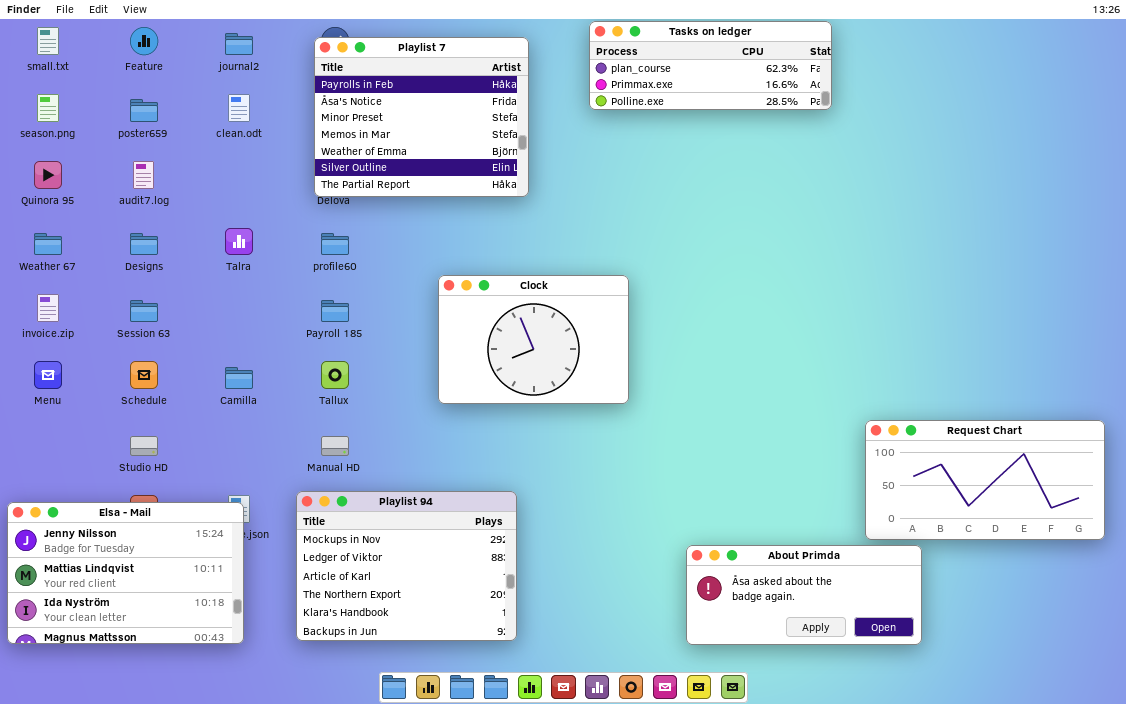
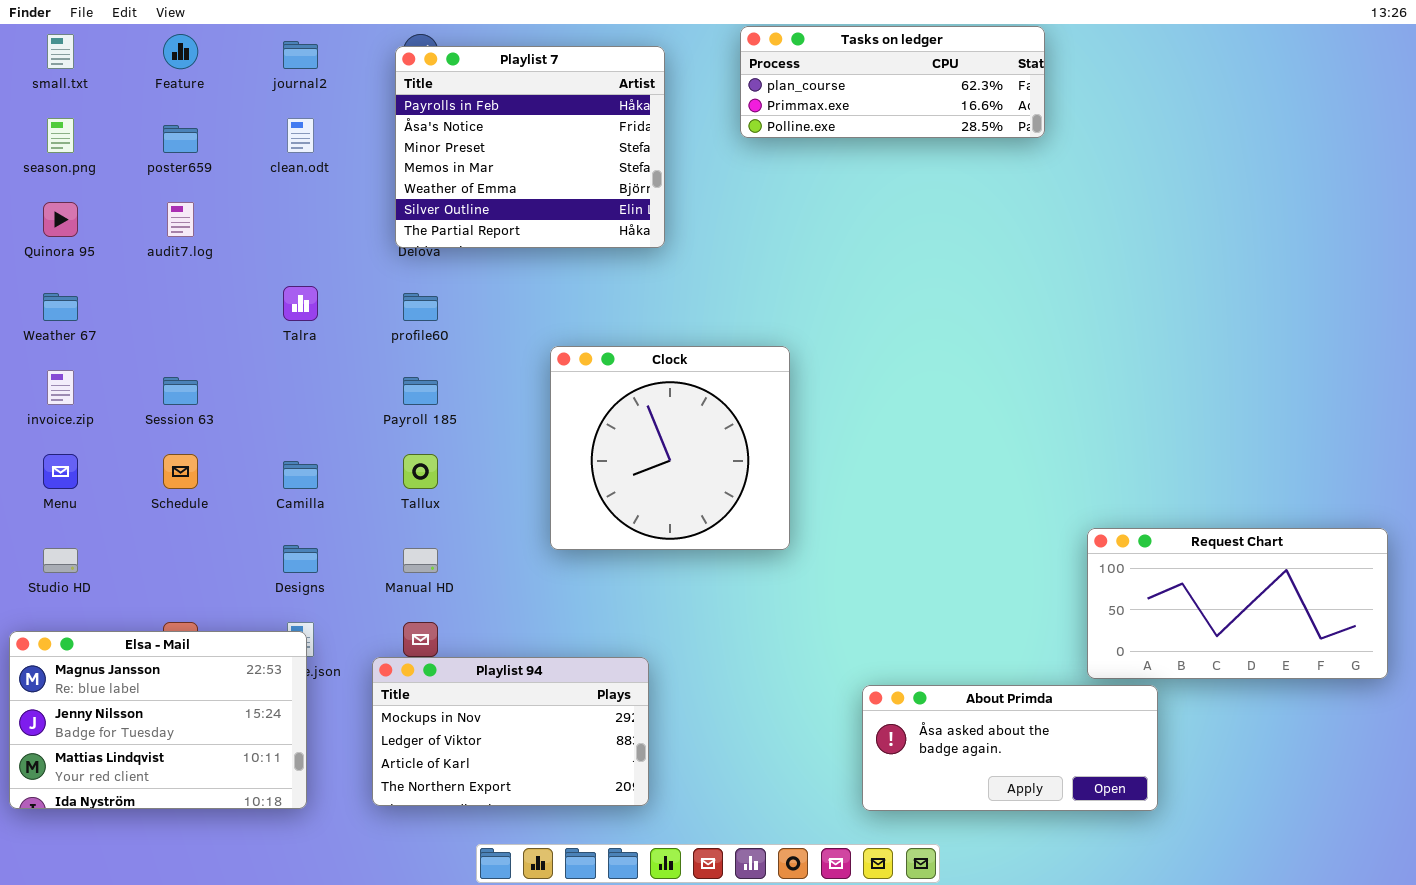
Designs: [130,233,158,255] -> [283,545,318,573], moved
Clock: [438,275,629,404] -> [550,346,790,550], resized
Studio HD: [130,436,158,456] -> [43,548,78,573], moved
Playlist 94: [296,491,517,641] -> [372,657,649,806], resized
Elsa - Mail: [7,502,244,644] -> [9,631,307,809], scrolled up 1 row

